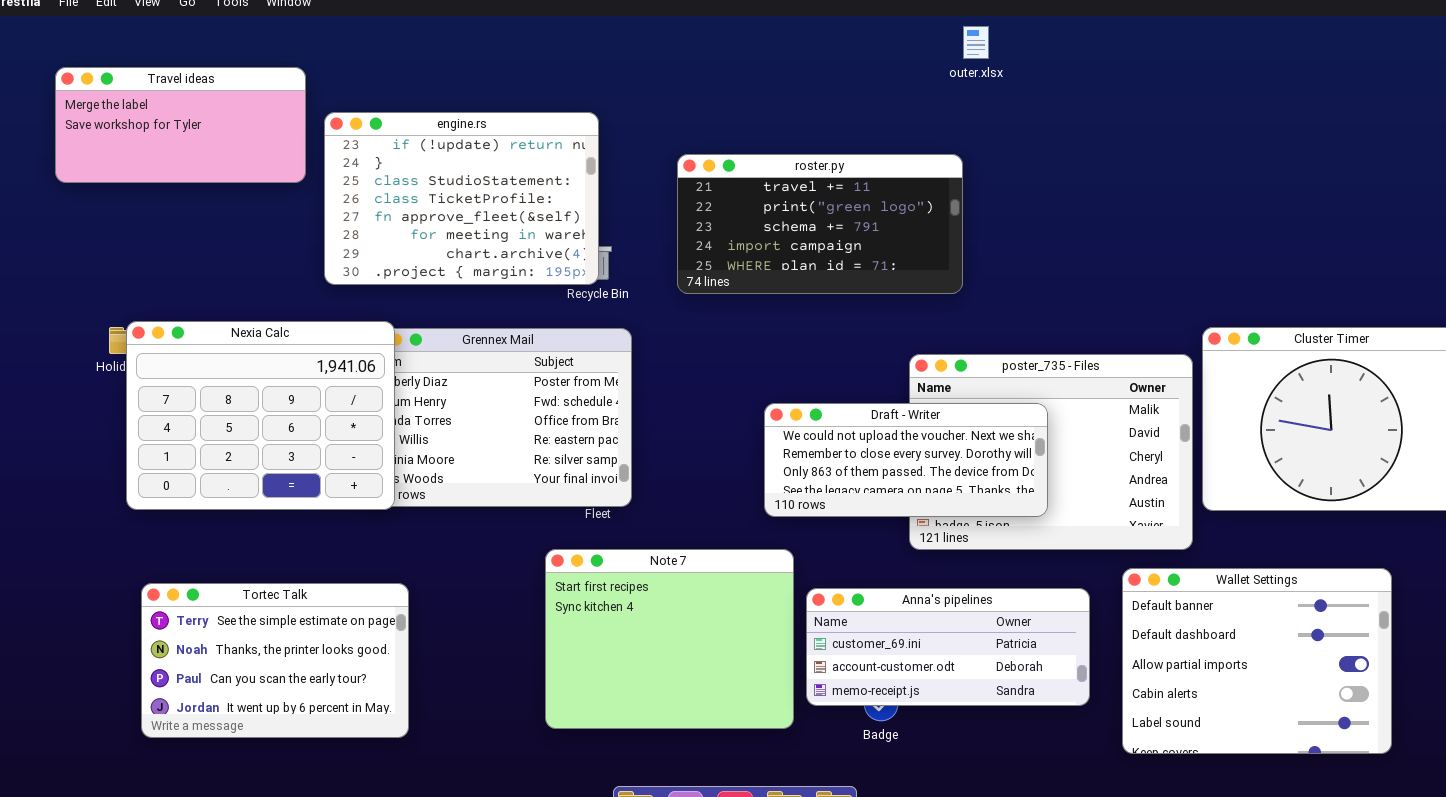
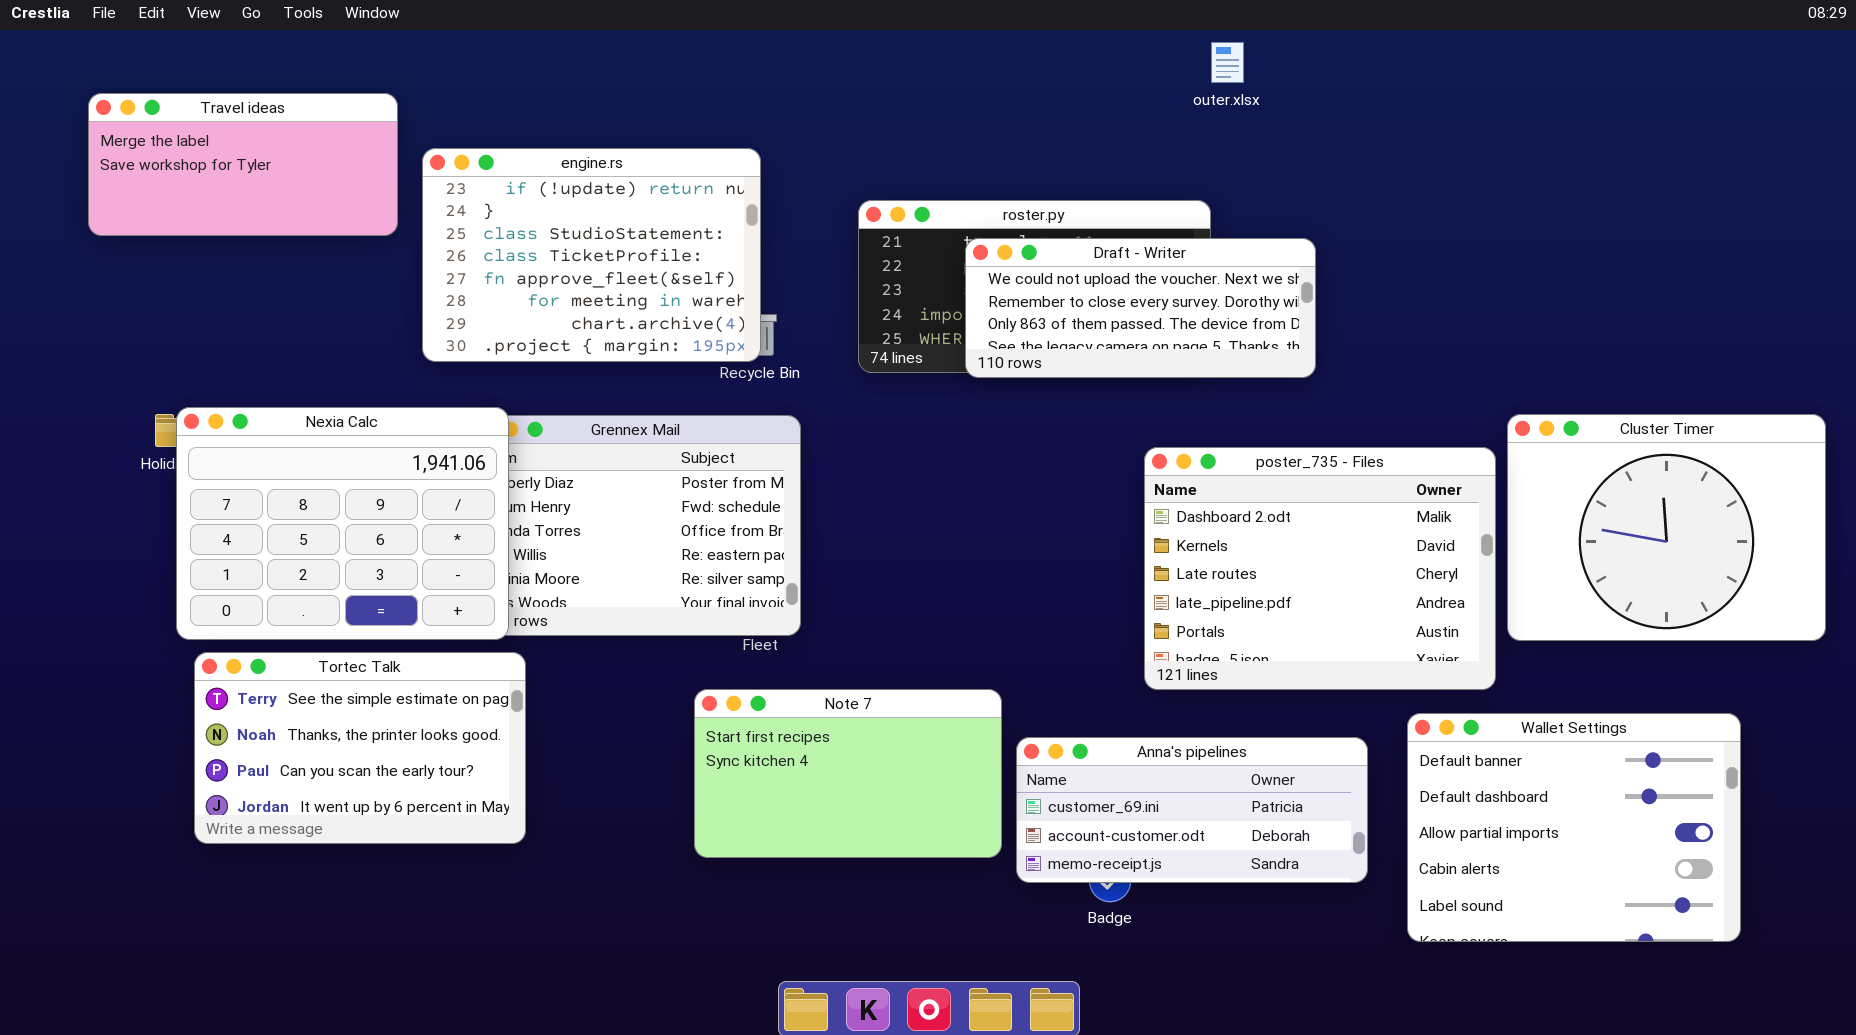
Draft - Writer: [764,403,1048,517] -> [965,238,1316,378], moved
Note 7: [545,549,794,729] -> [694,689,1002,858], resized
Tortec Talk: [141,583,409,738] -> [194,652,526,844], moved

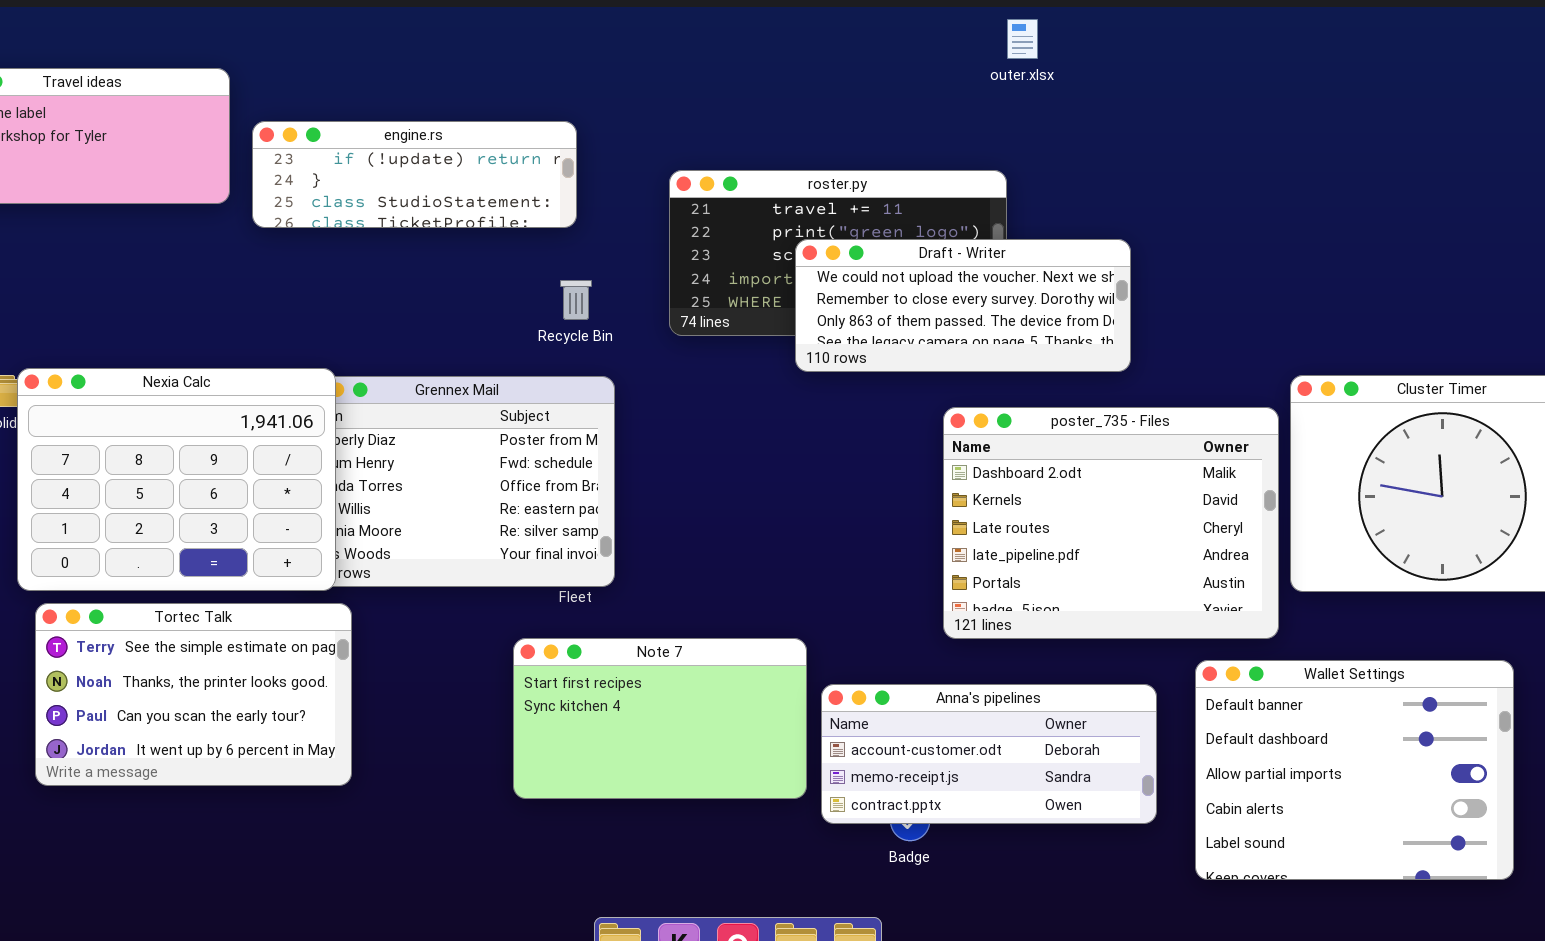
engine.rs: [422,148,761,362] -> [252,121,577,228], resized
Draft - Writer: [965,238,1316,378] -> [795,239,1131,372], moved
Anna's pipelines: [1016,737,1368,883] -> [821,684,1157,824], scrolled down 1 row

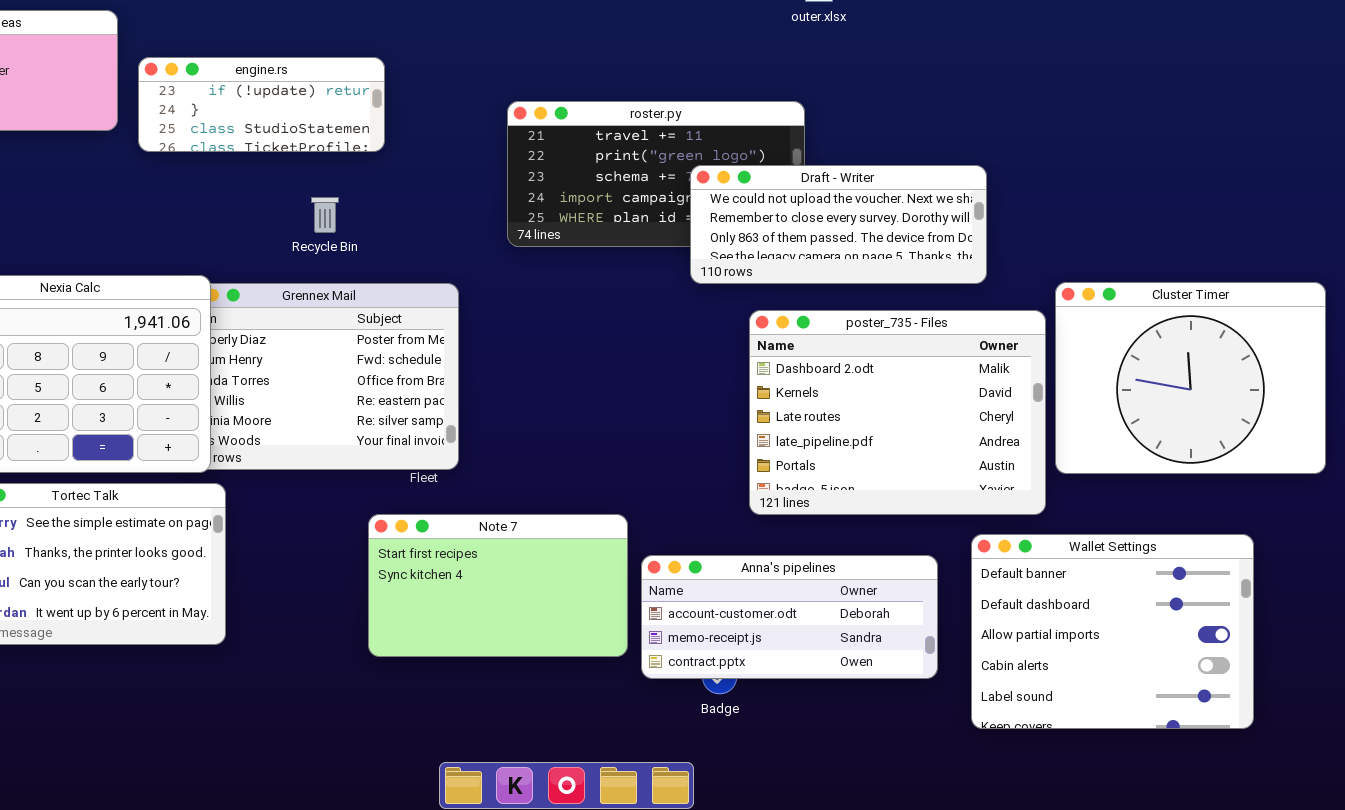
engine.rs: [252,121,577,228] -> [138,57,385,152], resized
Draft - Writer: [795,239,1131,372] -> [690,165,987,284], moved
Recycle Bin: [560,280,592,320] -> [311,197,339,233], moved

